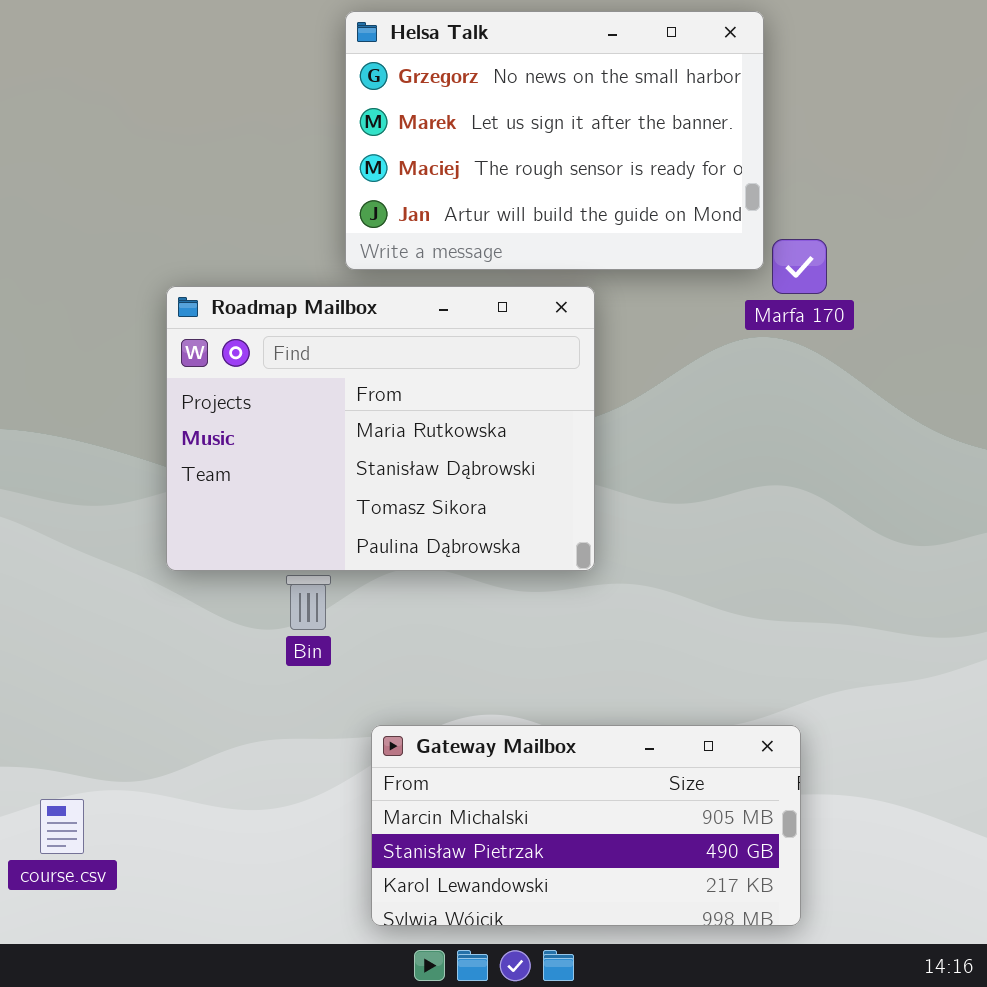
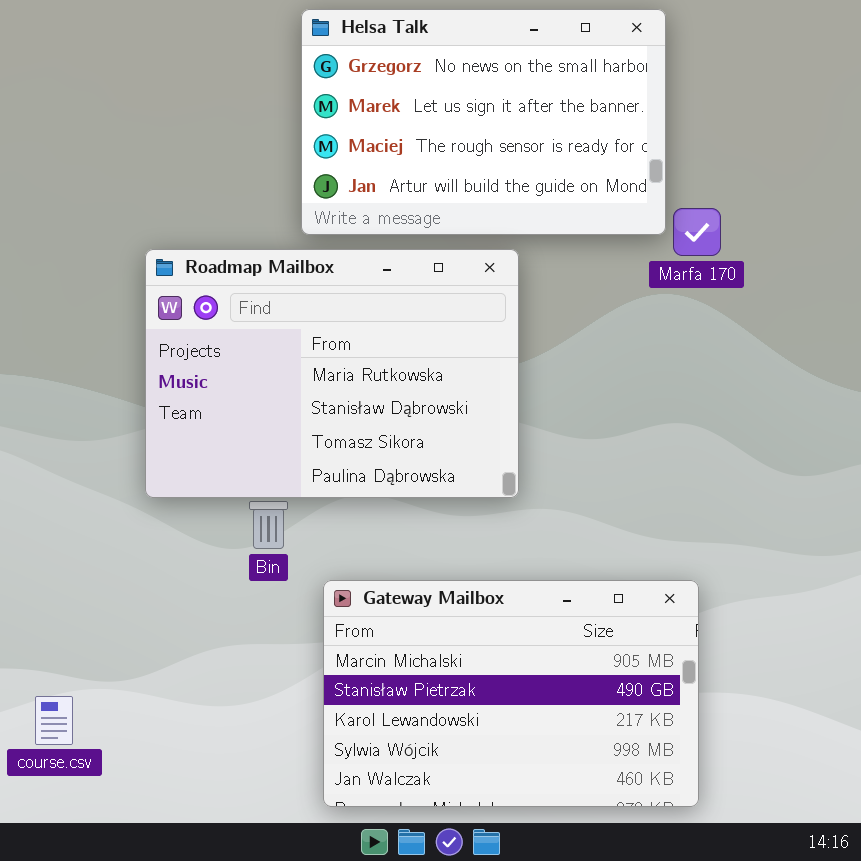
Gateway Mailbox: [371,725,801,926] -> [323,580,699,807], resized

